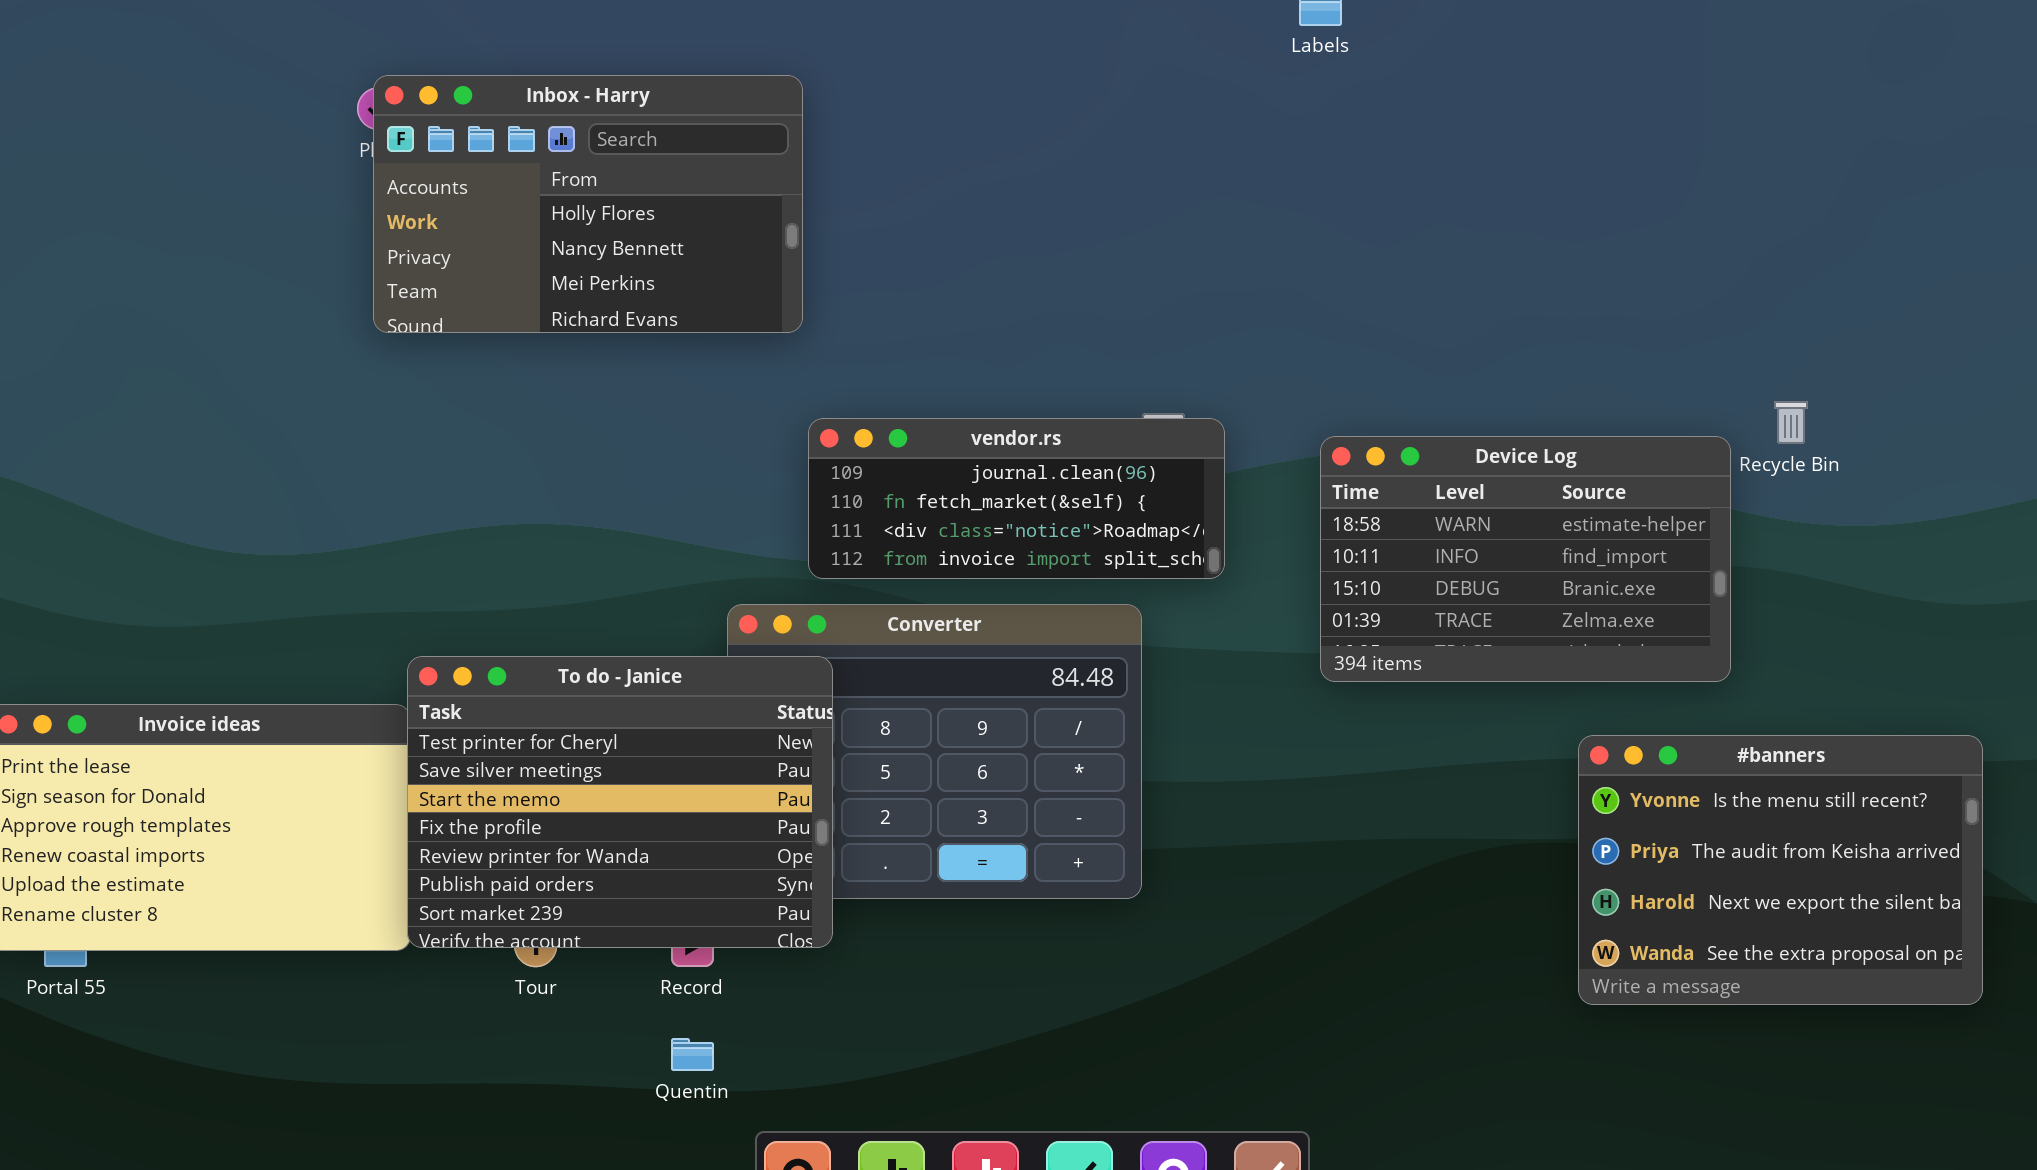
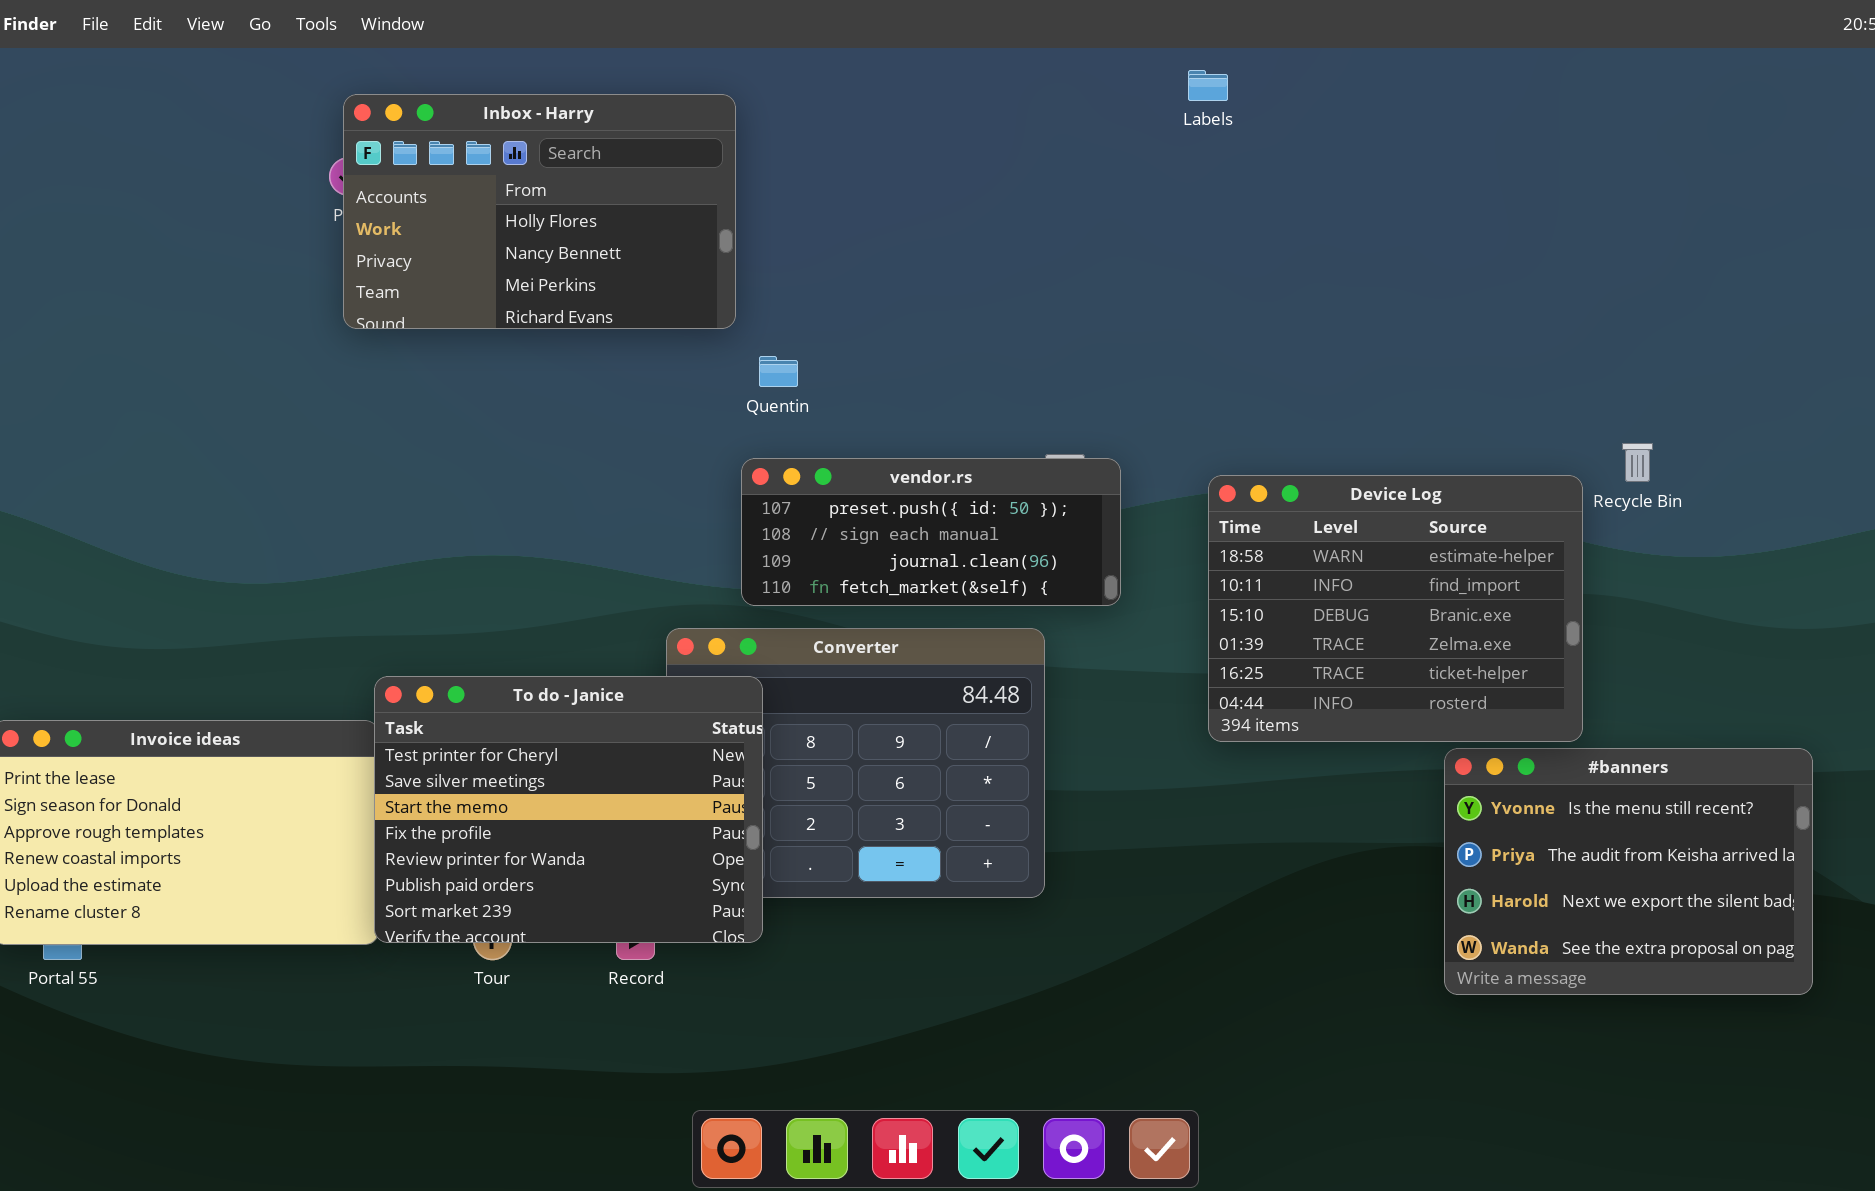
Inbox - Harry: [373,75,803,333] -> [343,94,736,329], moved
vendor.rs: [808,418,1225,579] -> [741,458,1121,606], scrolled up 2 rows
Device Log: [1320,436,1731,682] -> [1208,475,1583,742], resized
Quentin: [671,1038,714,1071] -> [759,356,798,387], moved

